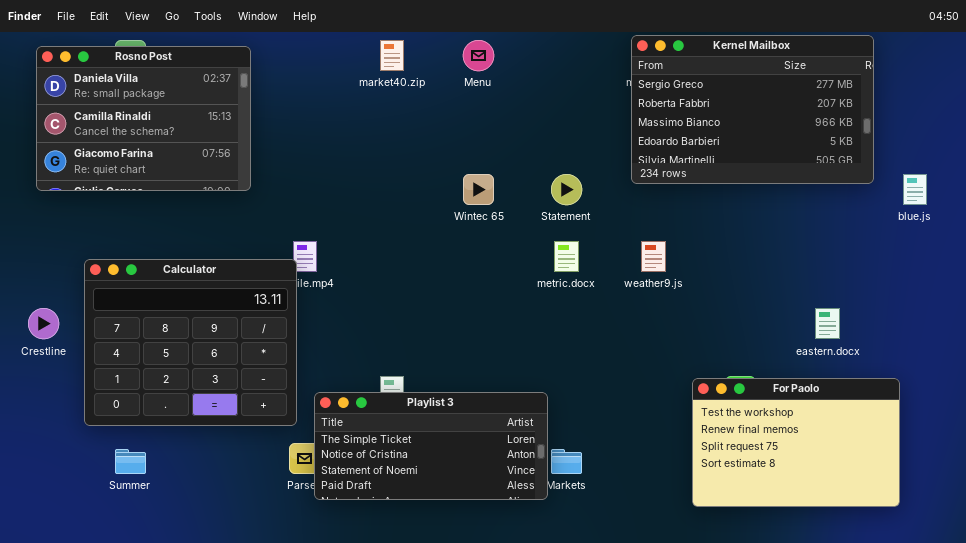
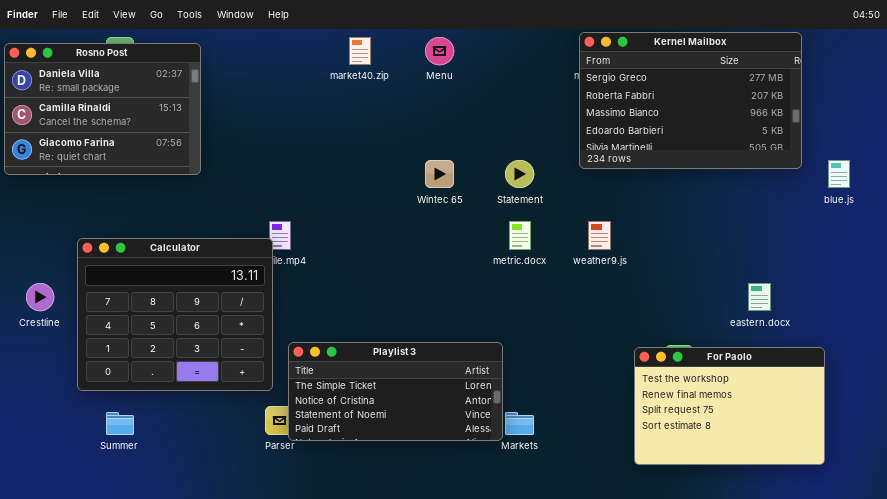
Rosno Post: [36,46,251,191] -> [4,43,201,175], moved
Playlist 3: [314,392,548,500] -> [288,342,503,441], moved

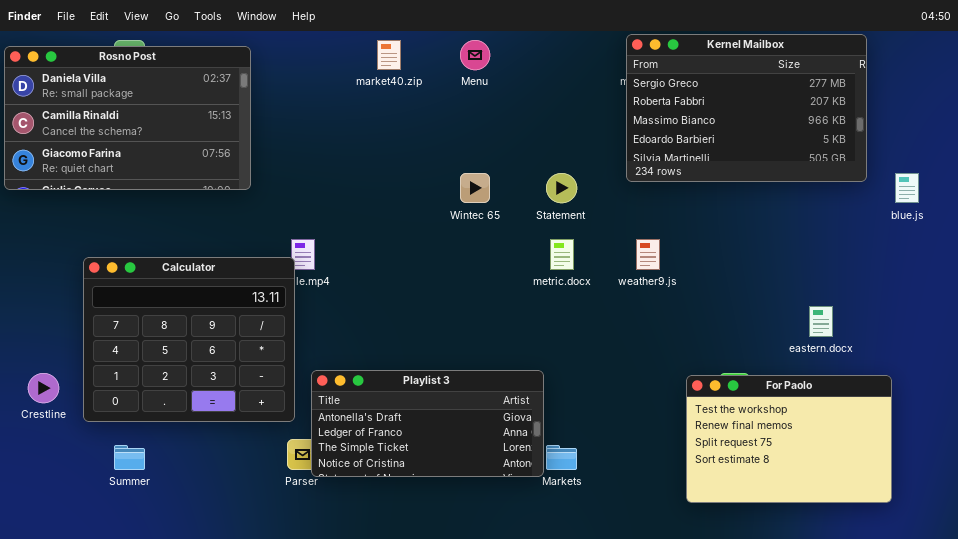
Rosno Post: [4,43,201,175] -> [4,46,251,190], resized
Crestline: [26,283,54,311] -> [28,373,59,403], moved
Playlist 3: [288,342,503,441] -> [311,370,544,477], scrolled up 2 rows

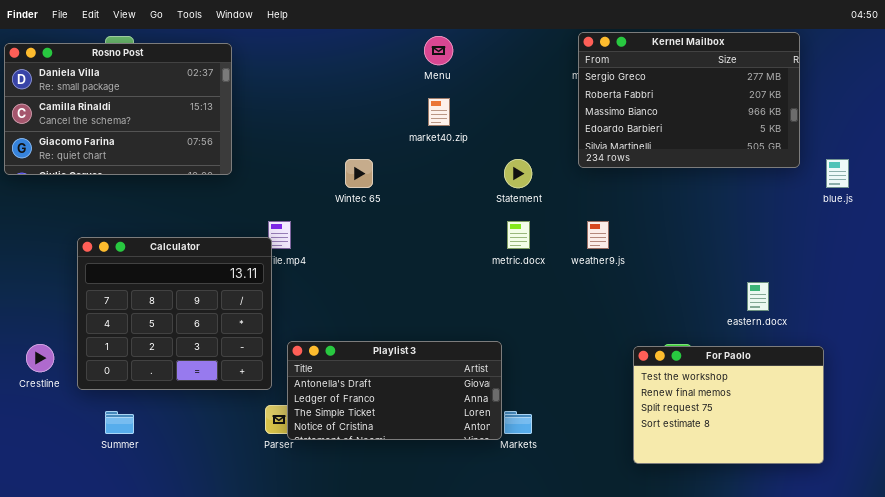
market40.zip: [377,40,401,70] -> [428,98,450,126], moved
Wintec 65: [460,173,490,203] -> [345,159,373,188], moved

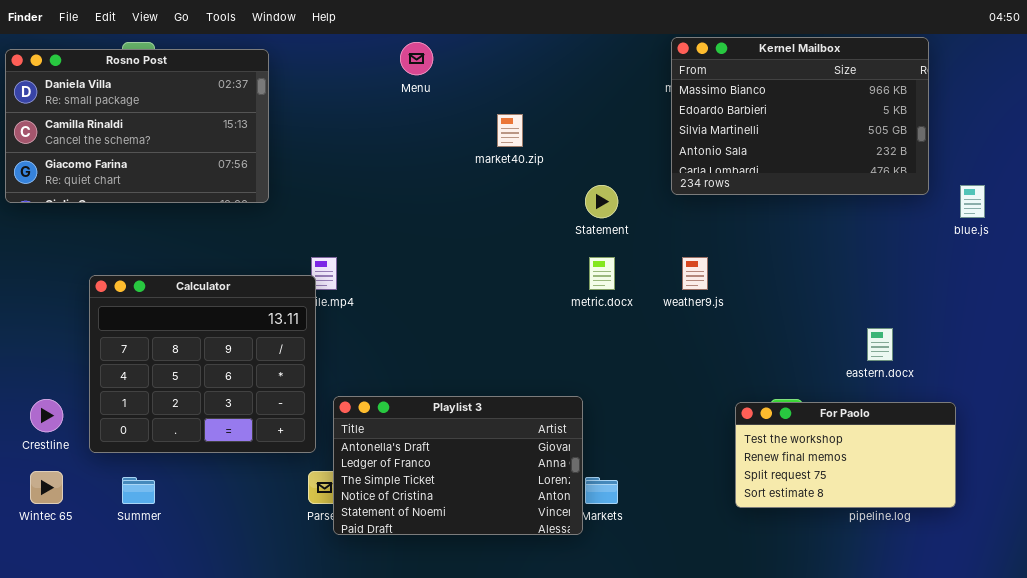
Kernel Mailbox: [578,32,800,168] -> [671,37,929,195], scrolled down 2 rows
Menu: [424,36,453,65] -> [400,42,433,75], moved
Wintec 65: [345,159,373,188] -> [30,471,63,504], moved
Playlist 3: [287,341,502,440] -> [333,396,583,535], resized
For Paolo: [633,346,824,464] -> [735,402,956,508], resized

